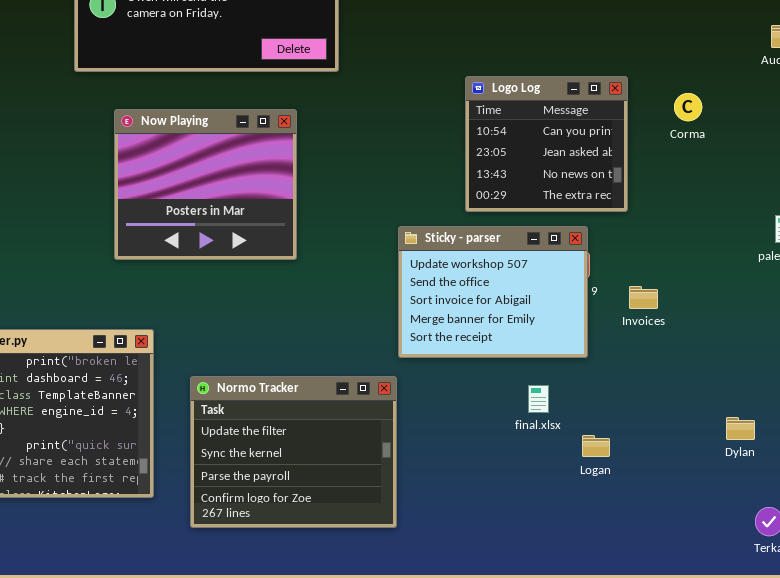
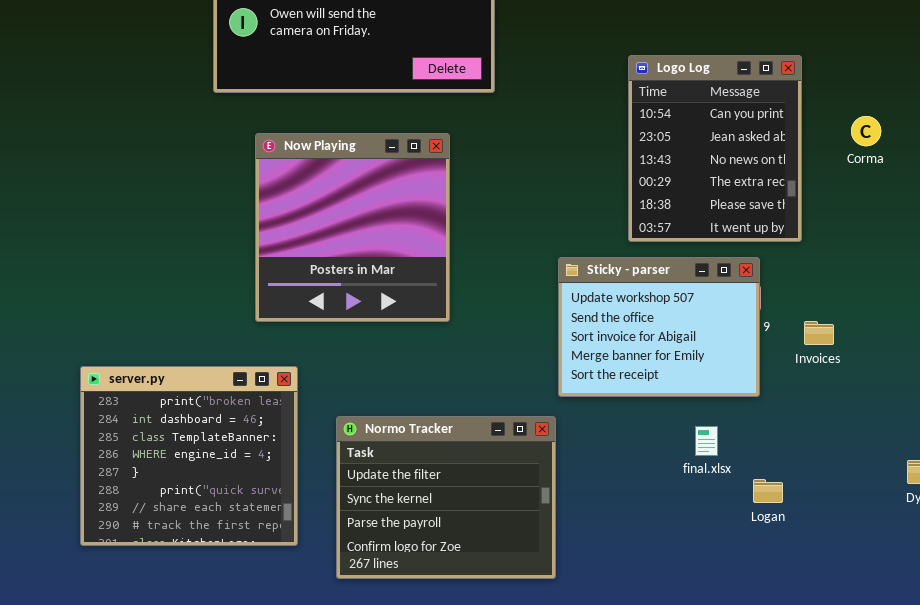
Logo Log: [465,76,628,212] -> [628,55,802,242], resized
Now Playing: [114,109,297,260] -> [255,133,450,322], resized

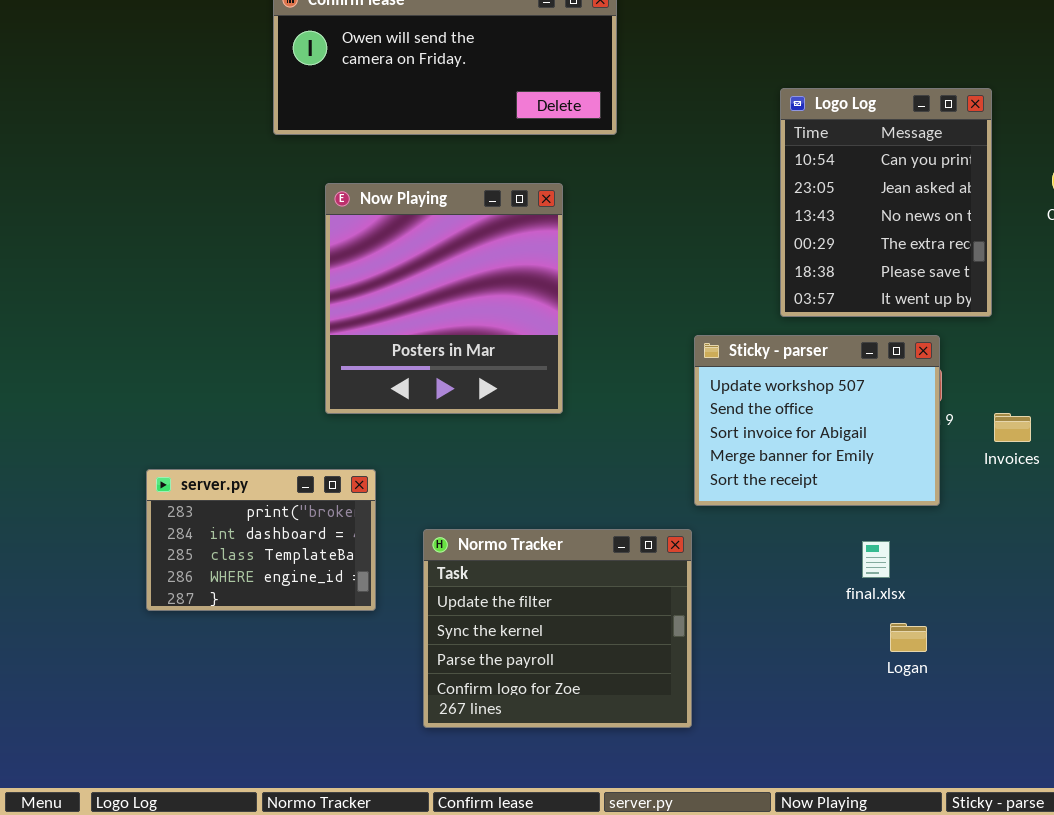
server.py: [80,366,298,546] -> [146,469,376,611], resized
Logan: [753,479,783,503] -> [890,623,927,652], moved

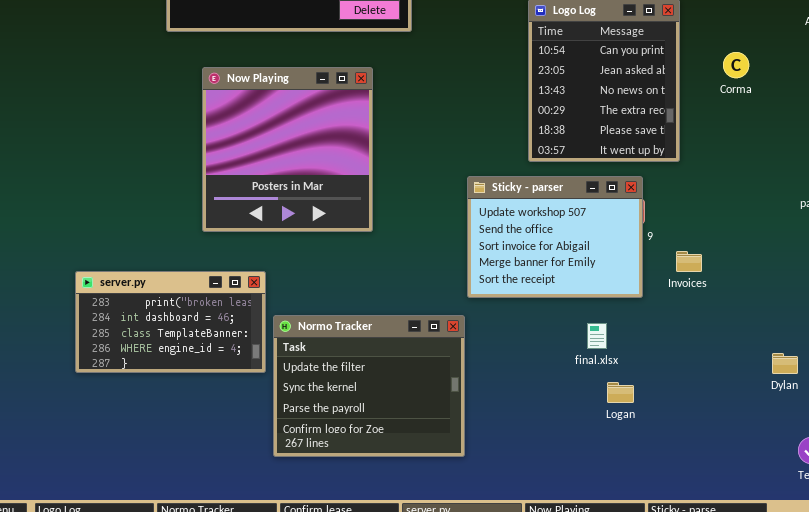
Invoices: [994,413,1031,442] -> [676,251,702,272], moved
server.py: [146,469,376,611] -> [75,271,266,373], resized

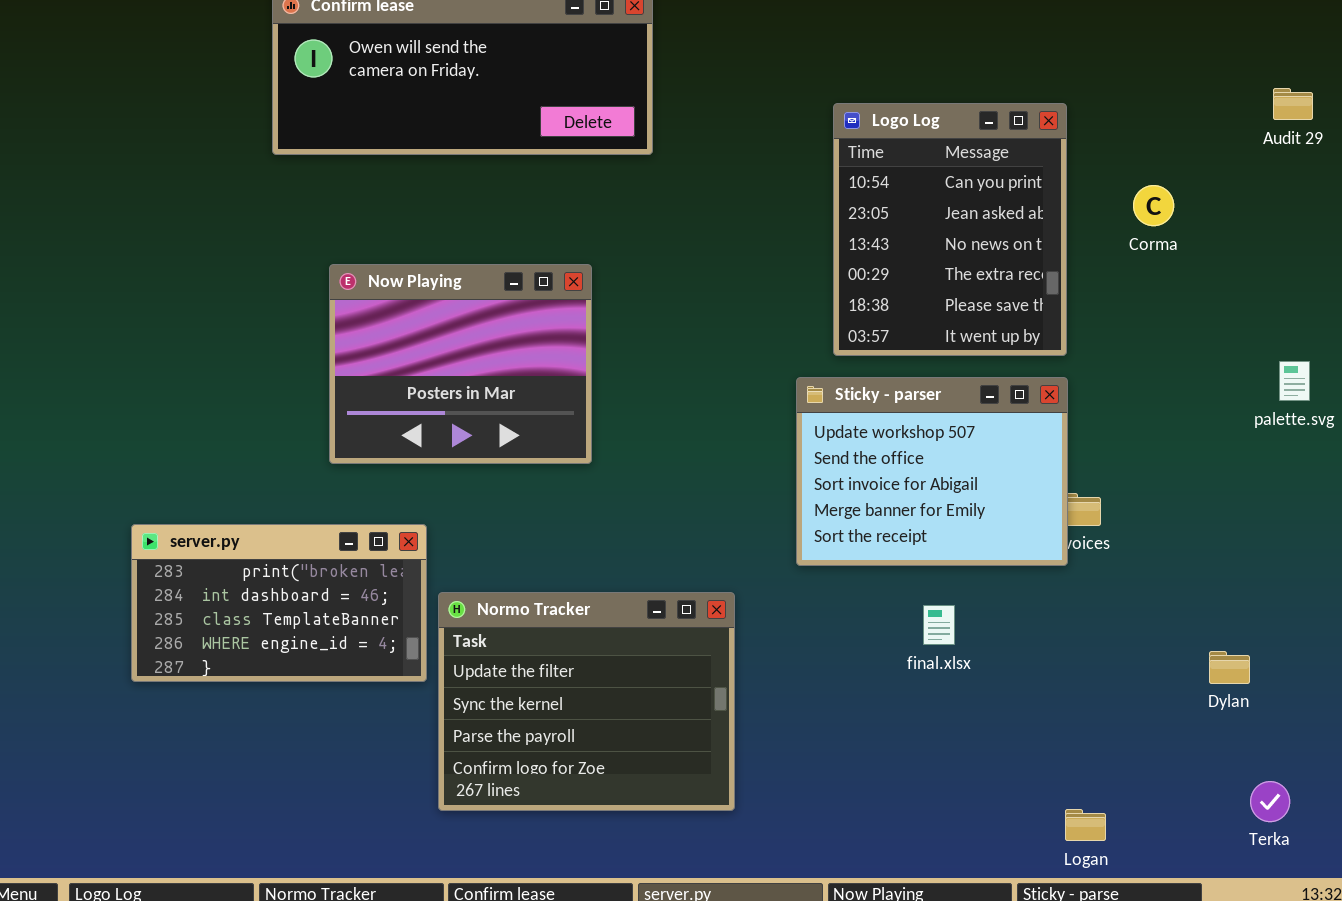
Now Playing: [202,67,373,232] -> [329,264,592,464], resized
Sticky - parser: [467,176,643,298] -> [796,377,1068,566], moved
Logan: [607,382,634,403] -> [1065,809,1106,841], moved

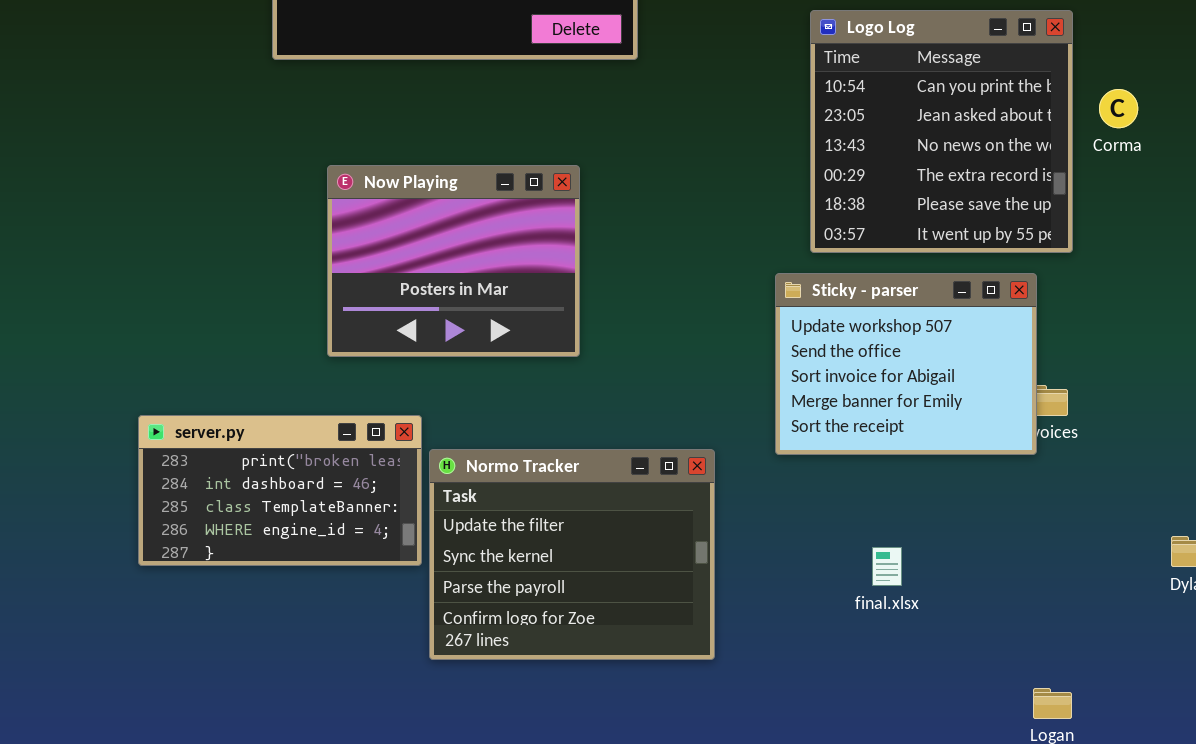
Logo Log: [833,103,1067,356] -> [810,10,1073,253], resized
Normo Tracker: [438,592,735,811] -> [429,449,715,660], moved
final.xlsx: [923,605,955,645] -> [872,547,902,586], moved

